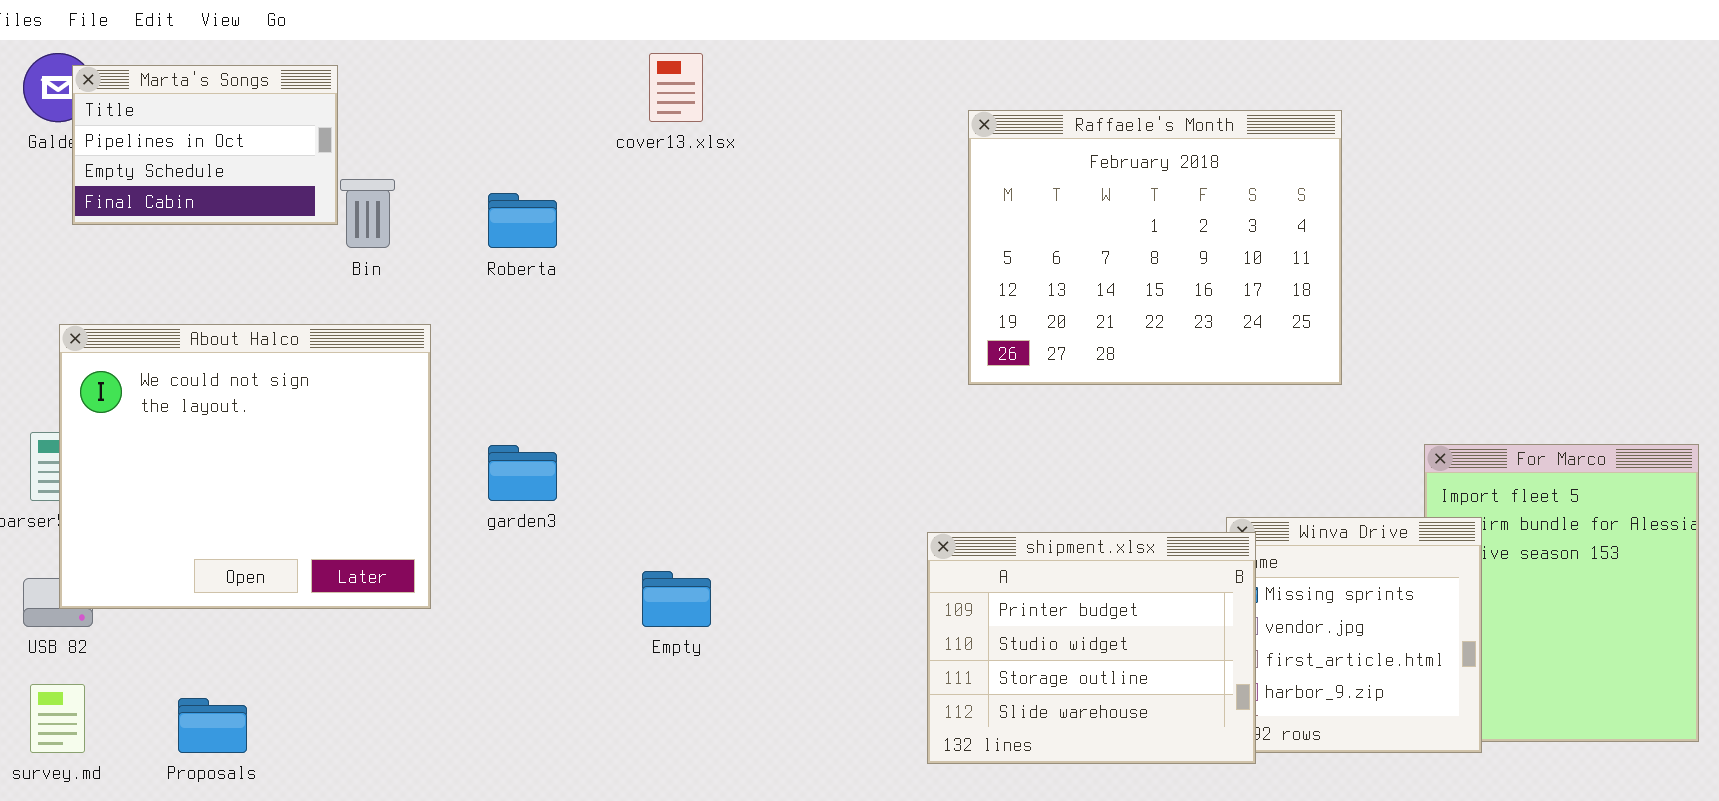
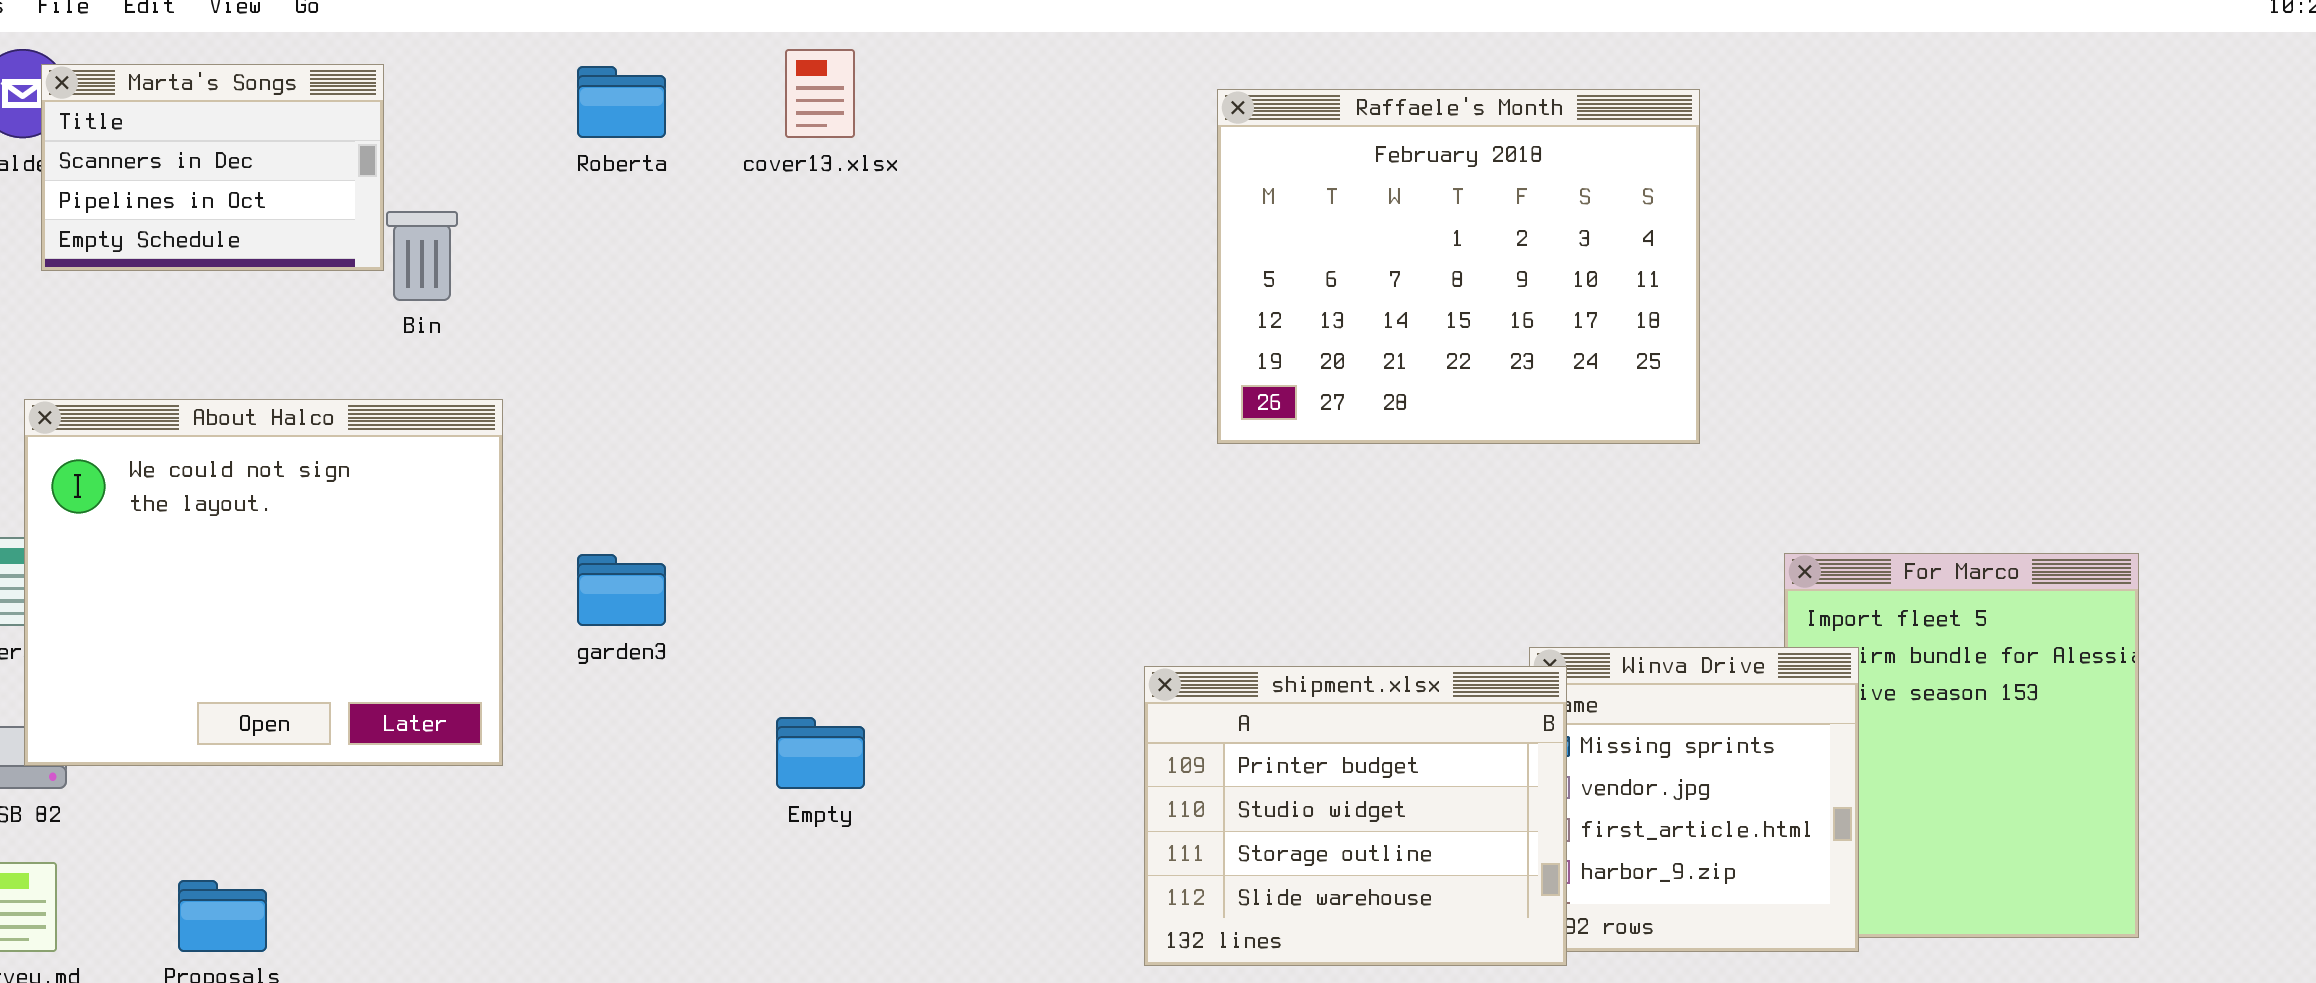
Marta's Songs: [72,65,338,225] -> [41,64,384,271], scrolled up 1 row
Raffaele's Month: [968,110,1342,385] -> [1217,89,1700,444], moved
Roberta: [488,193,557,248] -> [577,66,666,138], moved

